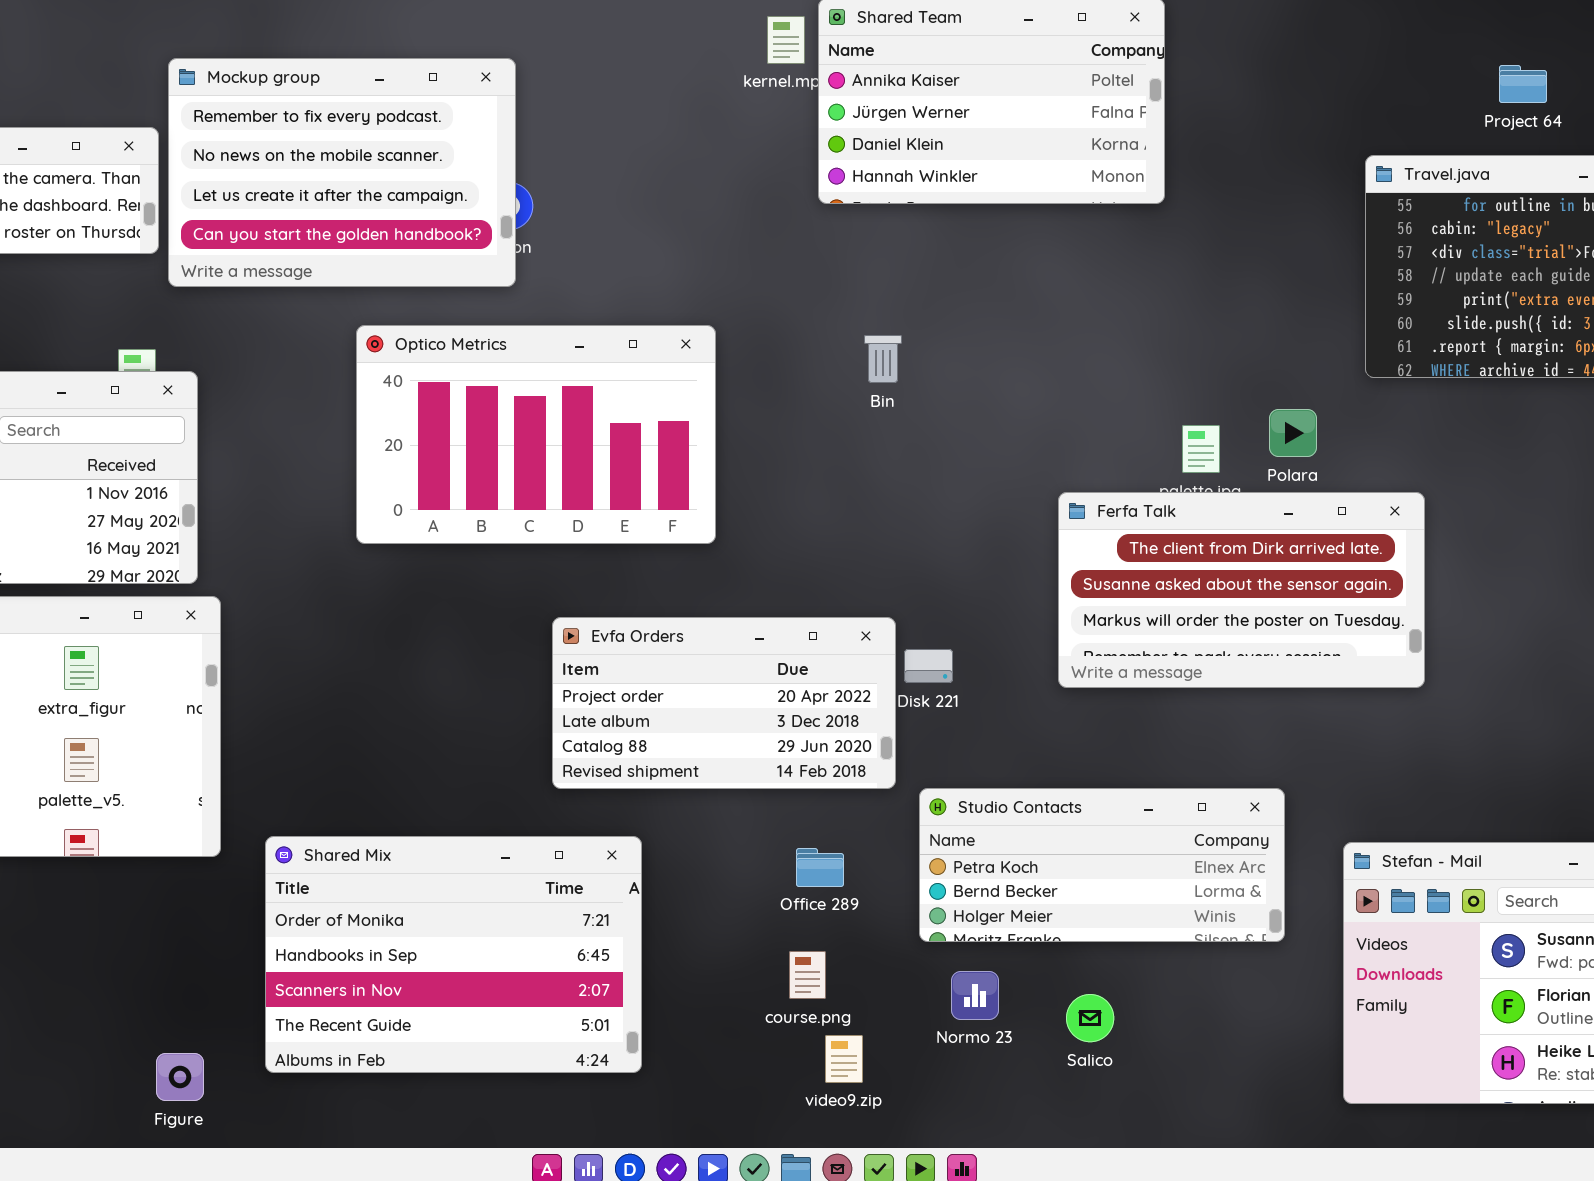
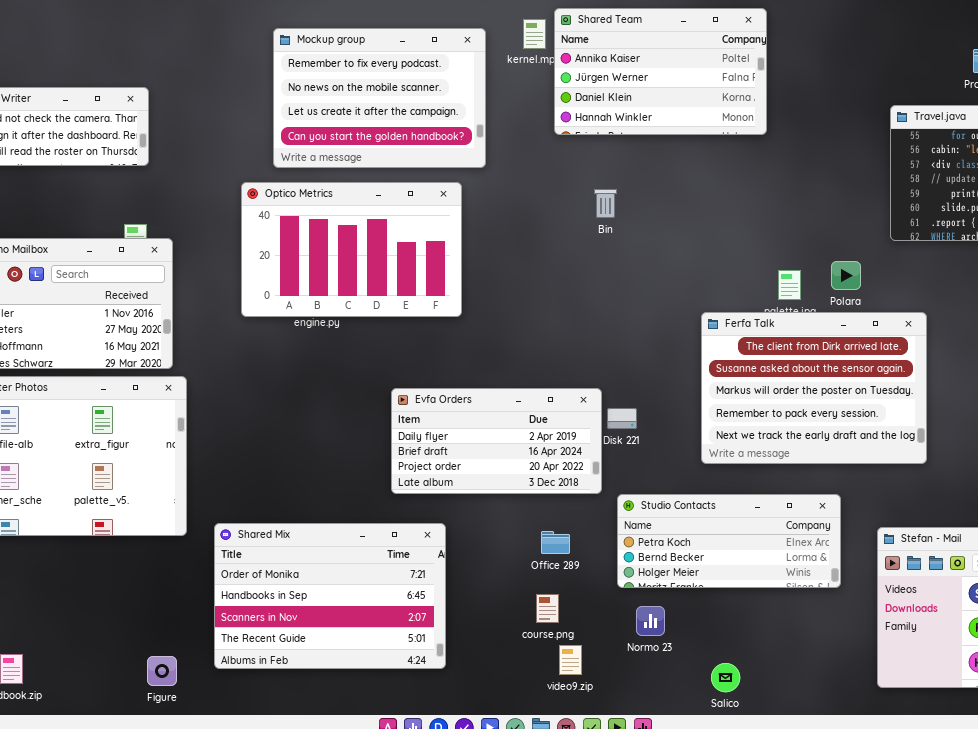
Mockup group: [168,58,516,287] -> [273,28,486,168], moved
Optico Metrics: [356,325,716,544] -> [241,182,462,317], moved
Bin: [864,335,902,383] -> [594,189,617,218], moved
Ferfa Talk: [1058,492,1425,688] -> [701,312,927,464], resized
Evfa Orders: [552,617,896,789] -> [391,388,602,494], scrolled up 2 rows
Salico: [1066,994,1114,1042] -> [711,663,740,692], moved

